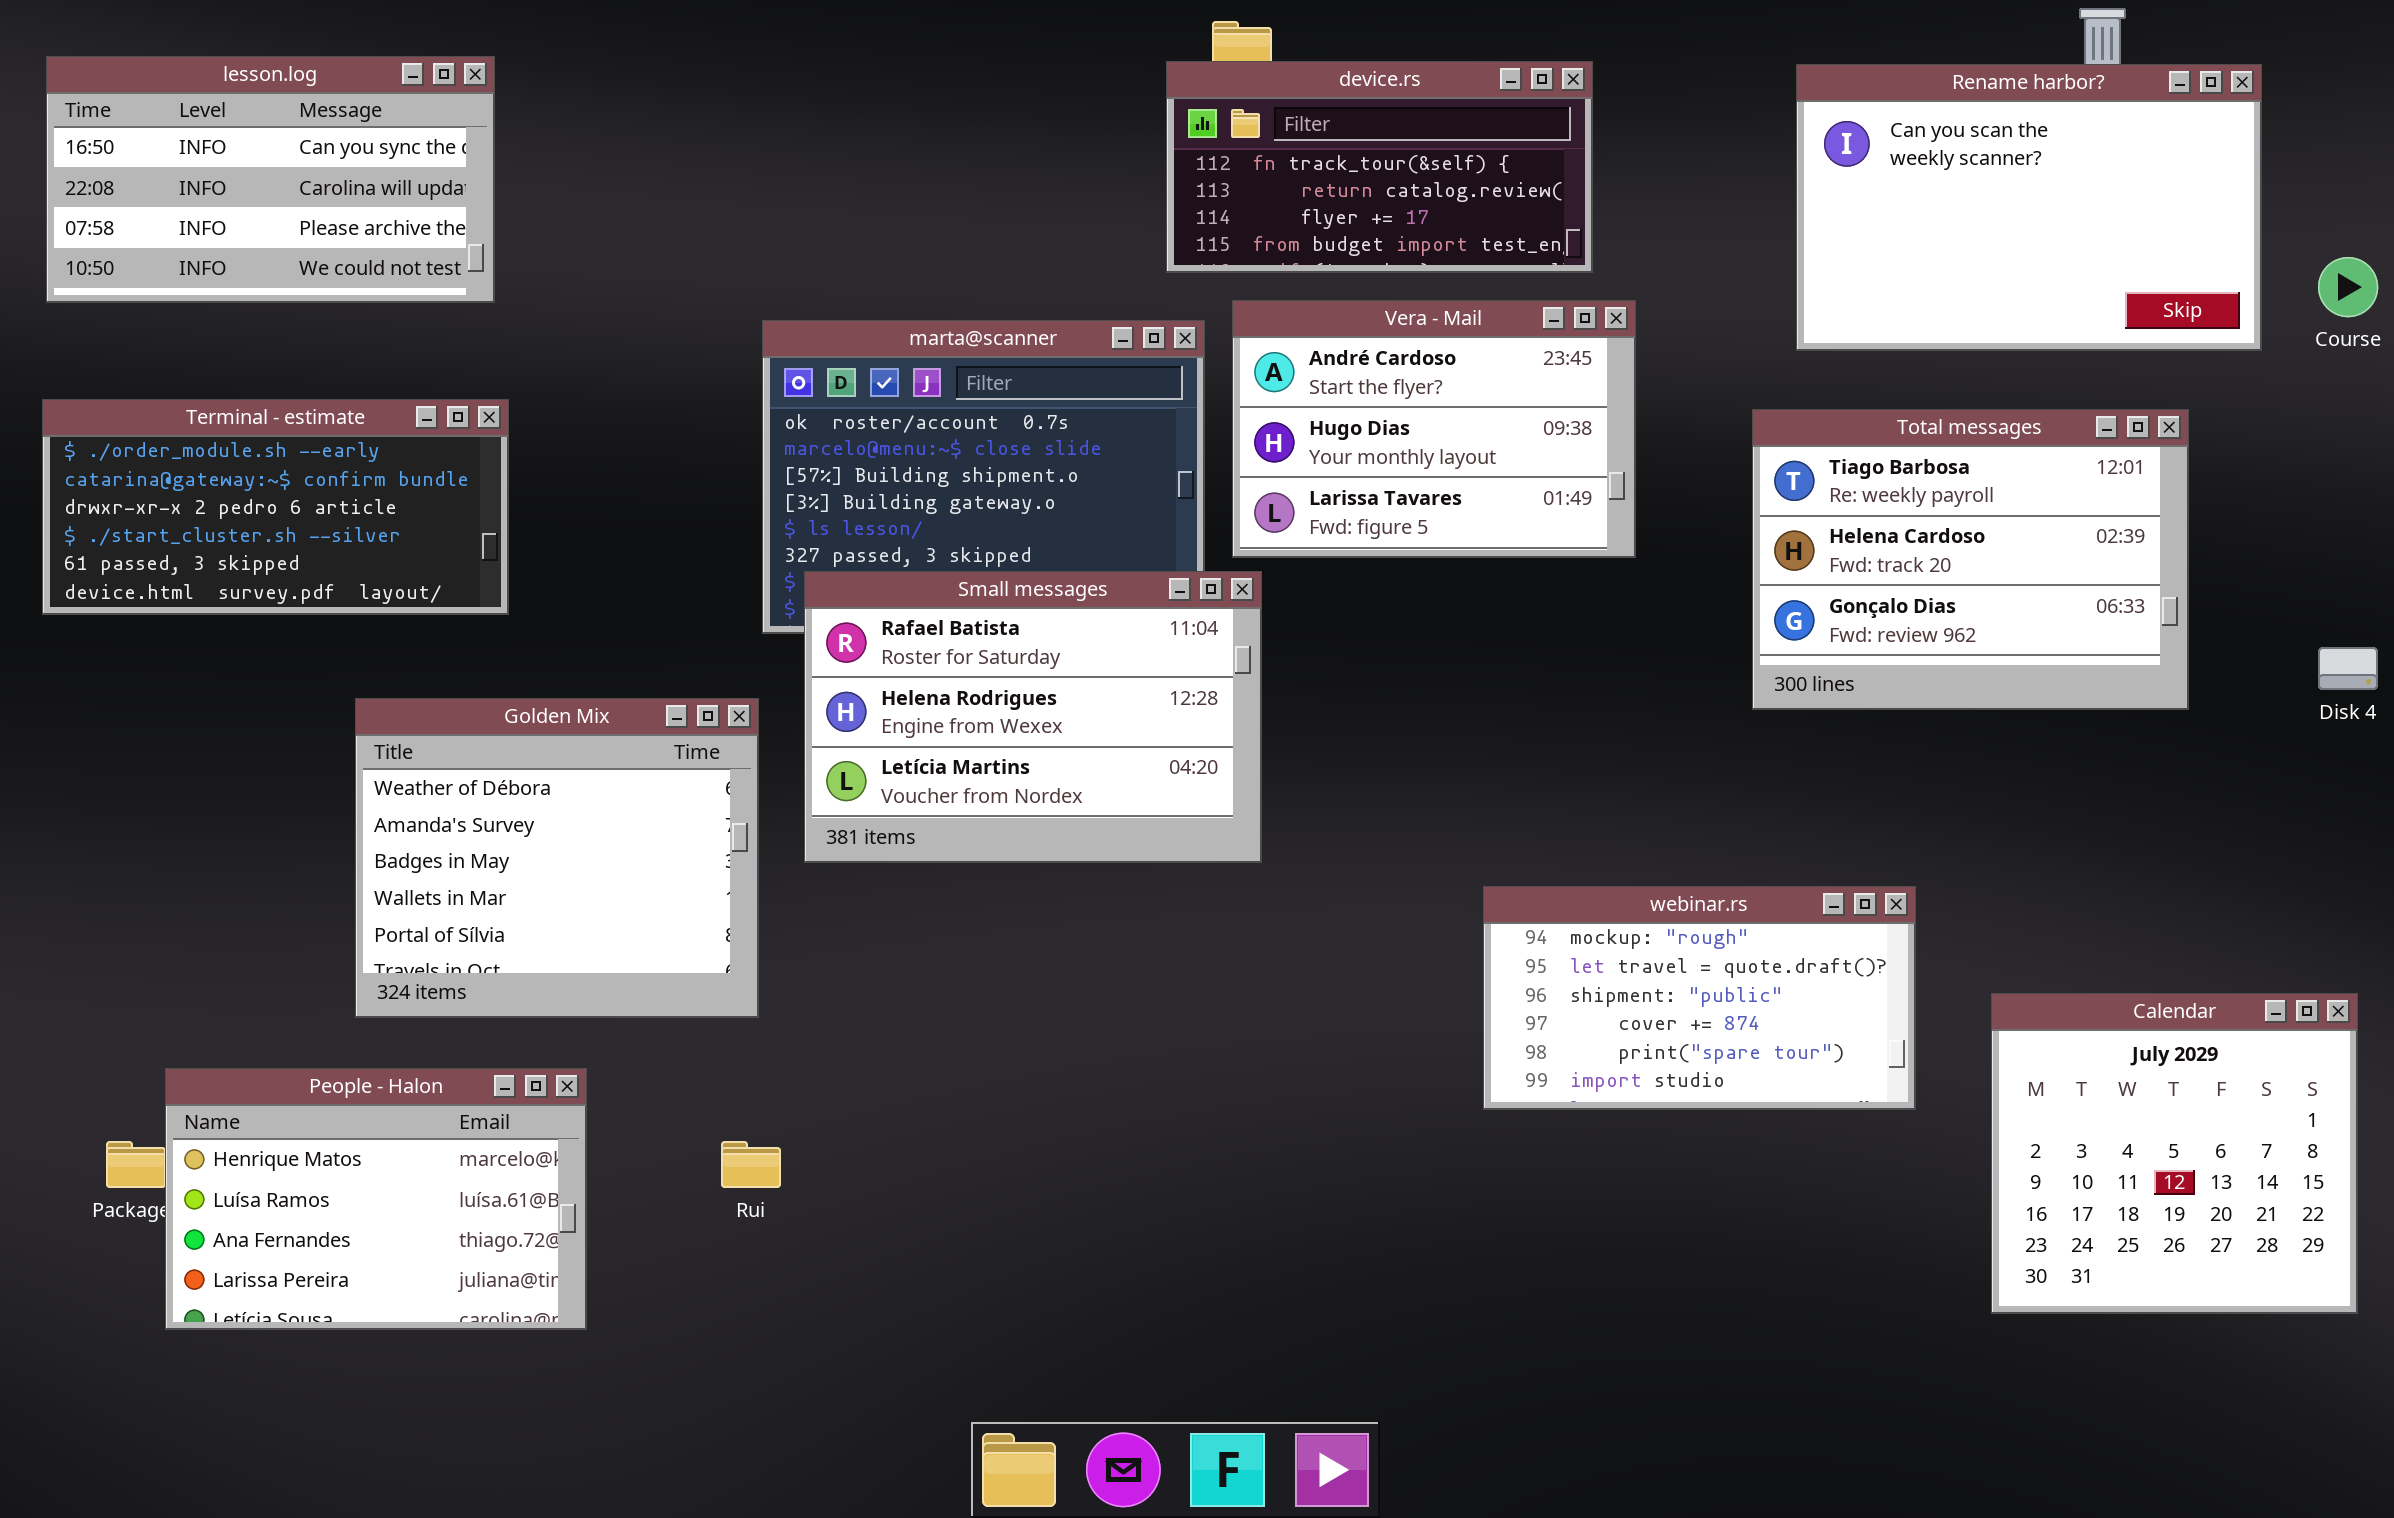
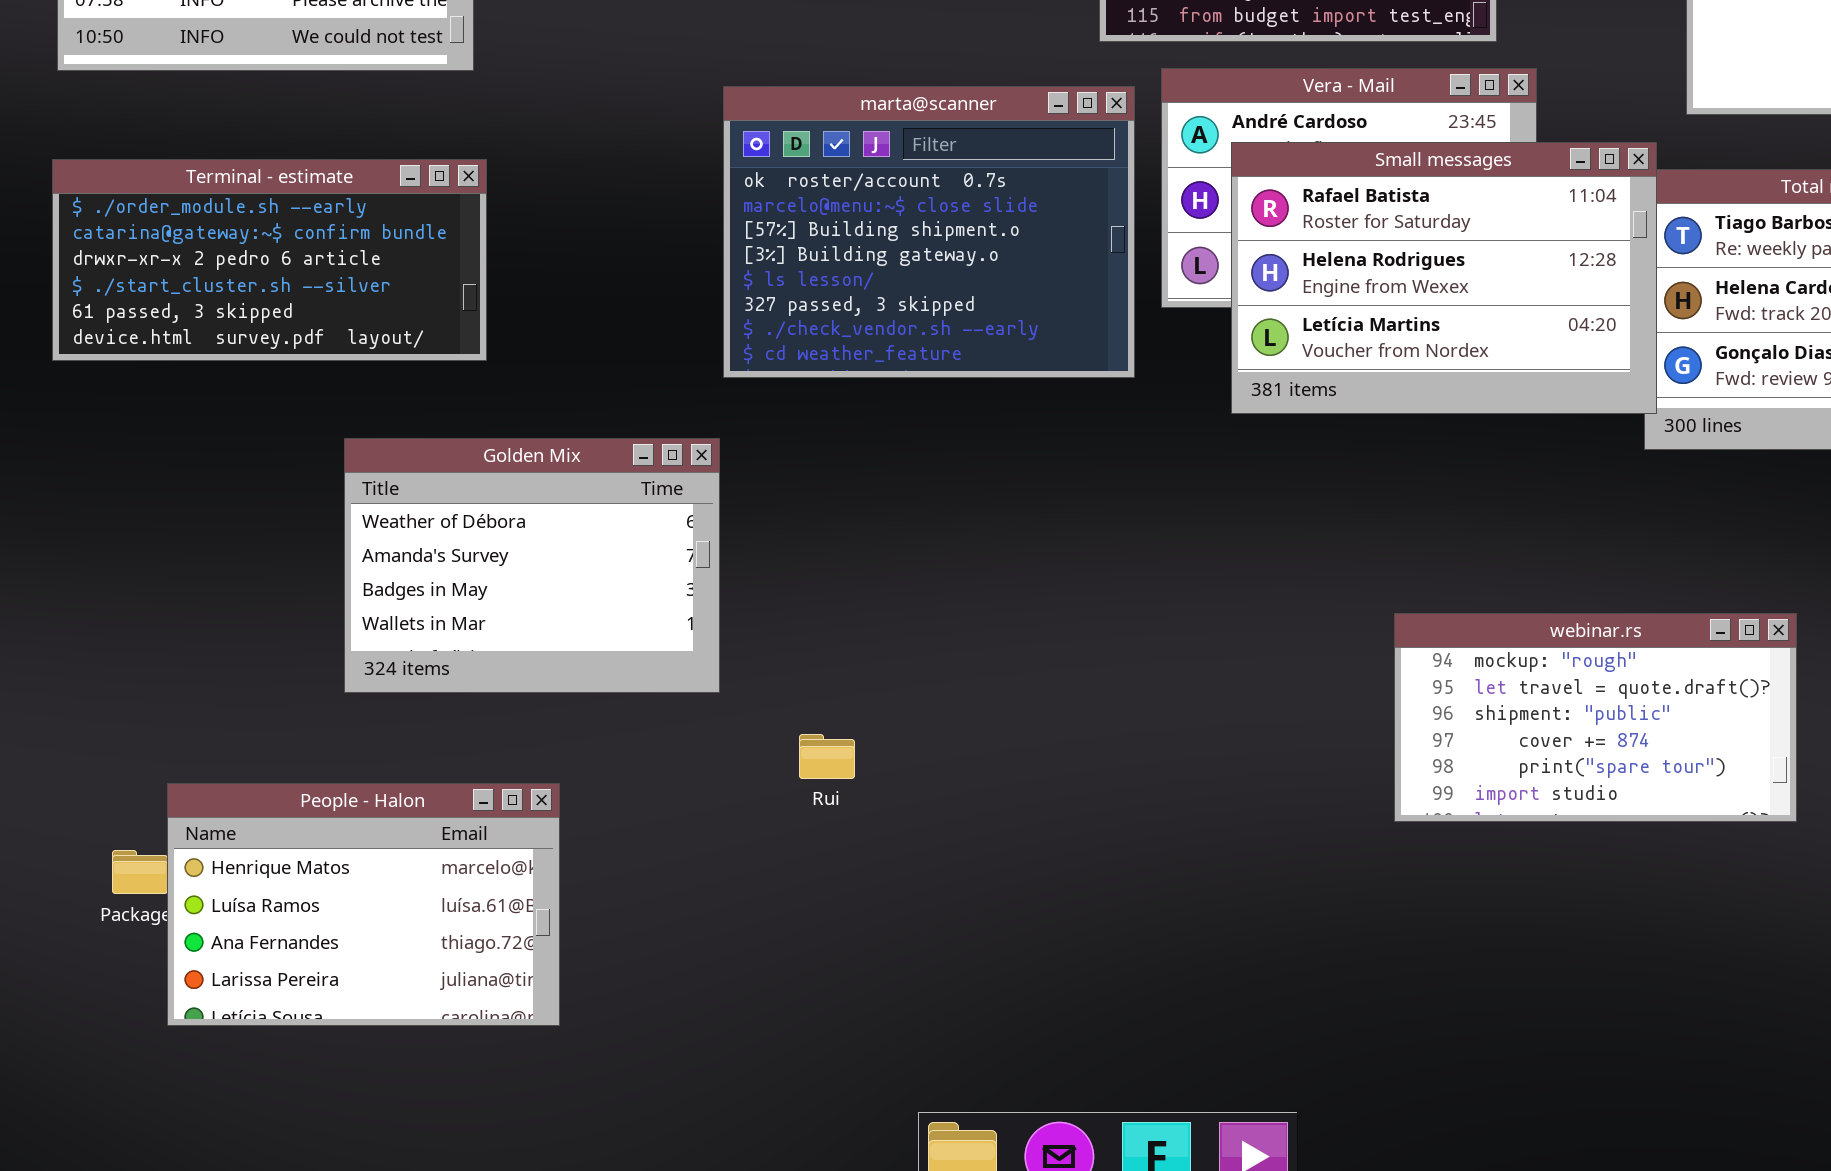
Small messages: [804,571,1262,863] -> [1231,142,1657,414], moved
Golden Mix: [355,698,759,1018] -> [344,438,720,693], resized
Rui: [721,1141,781,1188] -> [799,734,855,779], moved

